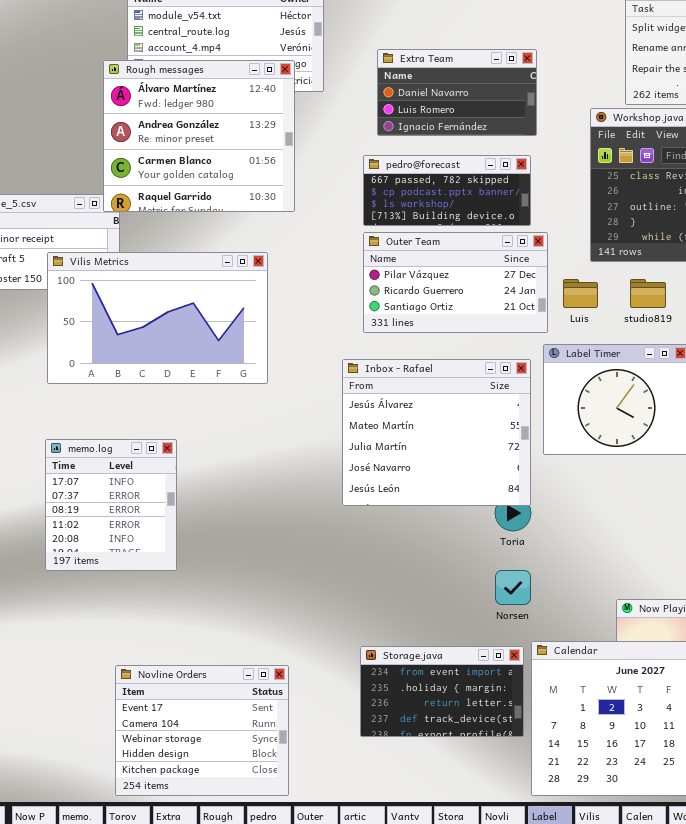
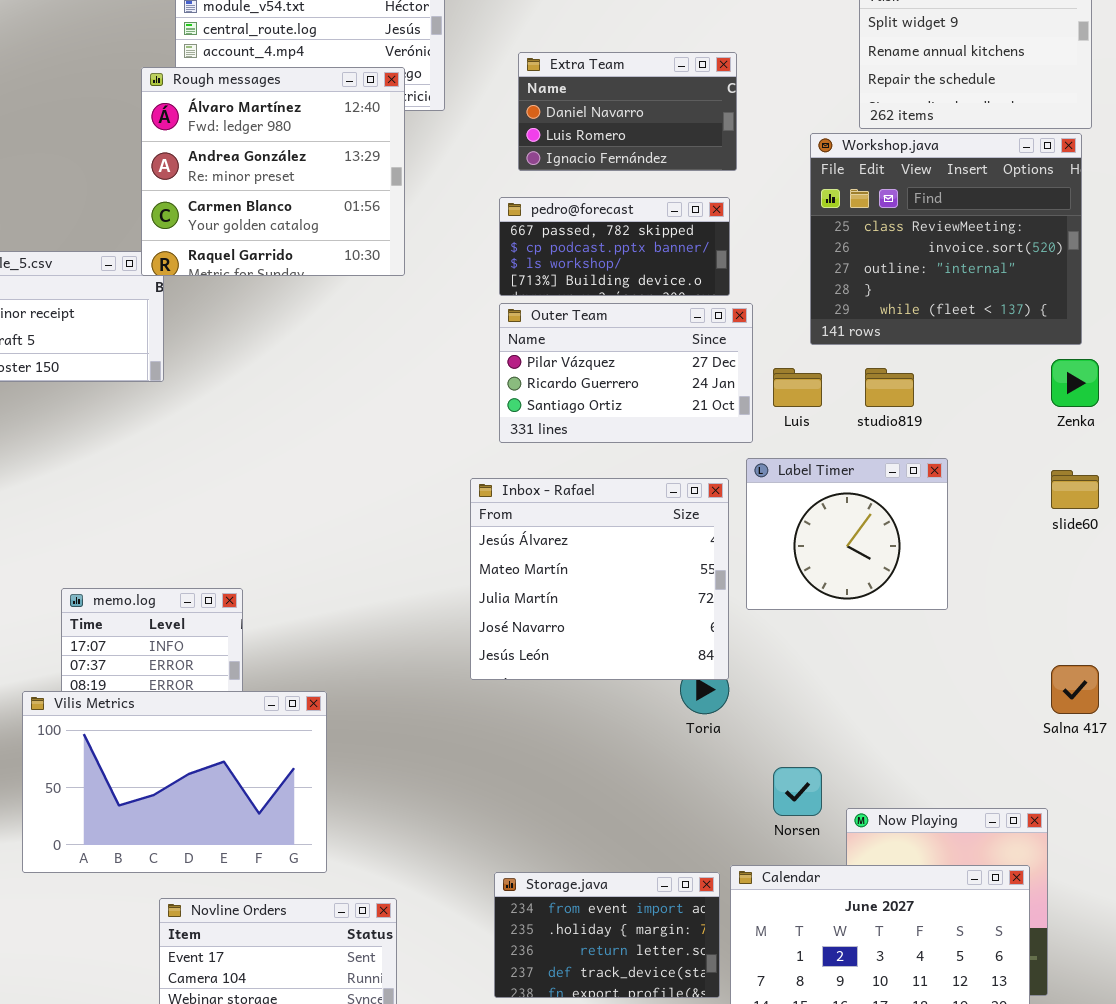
Vilis Metrics: [47,252,268,384] -> [22,691,327,873], moved
Norsen: [495,570,531,605] -> [773,767,822,816], moved

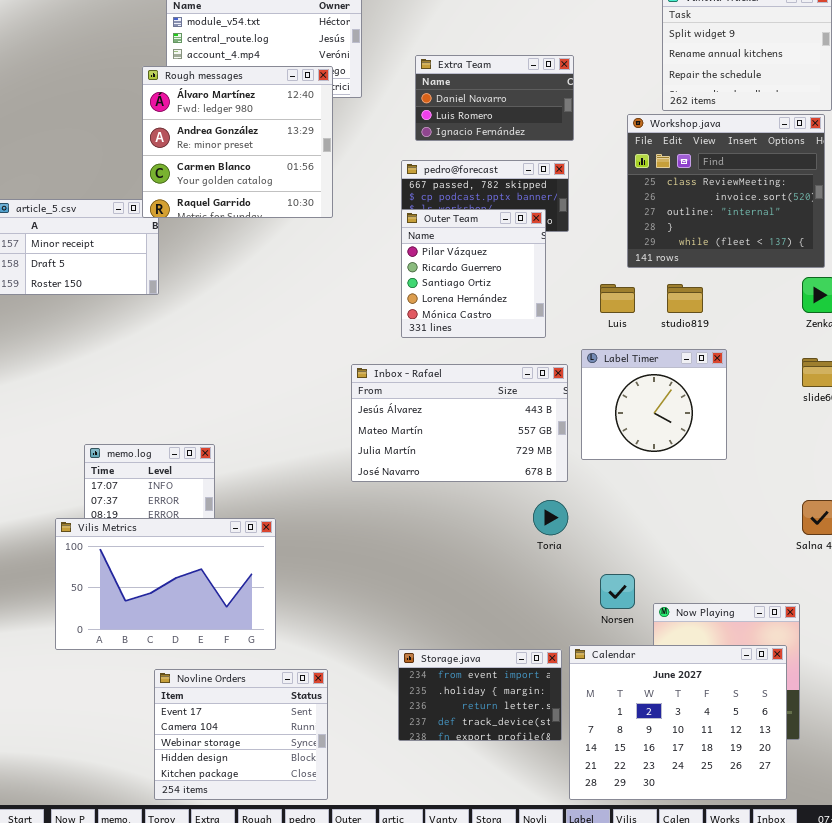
Outer Team: [499,303,753,443] -> [401,209,546,338], resized
Inbox - Rafael: [470,478,729,680] -> [351,364,568,482], resized

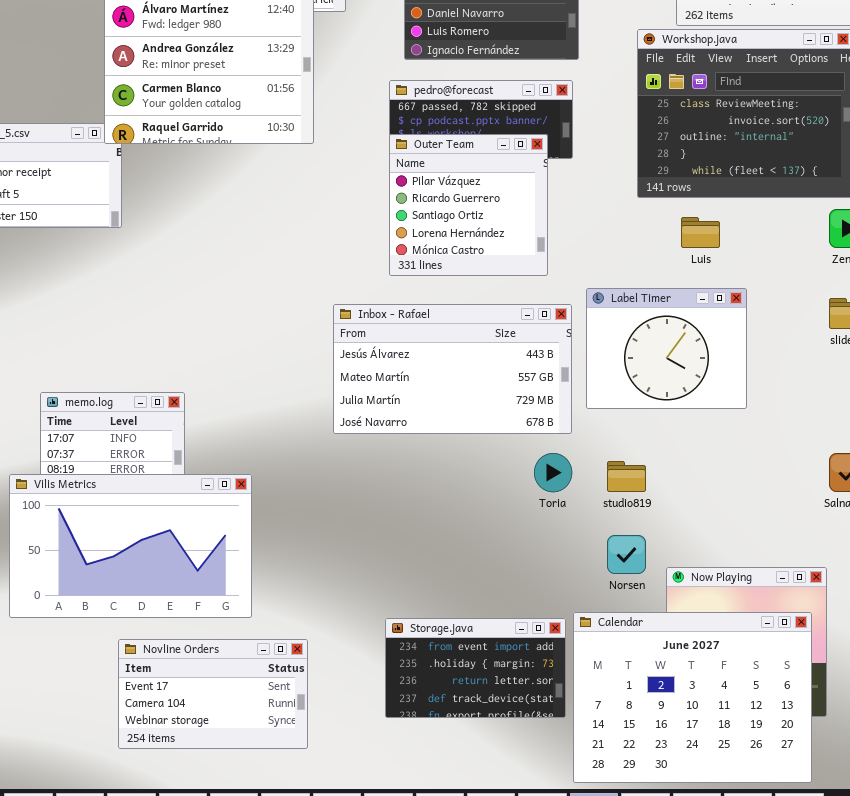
Luis: [600,284,635,313] -> [681,217,720,248], moved
studio819: [667,284,703,313] -> [607,461,646,492], moved
Novline Orders: [154,669,328,800] -> [118,639,308,749], resized

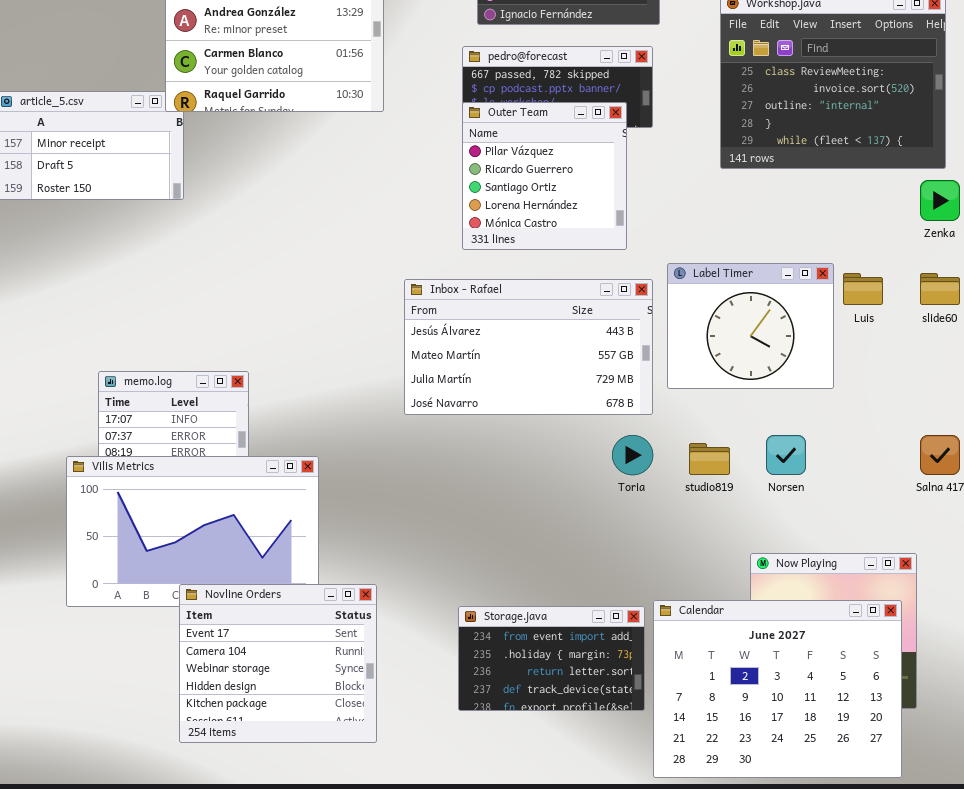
Luis: [681,217,720,248] -> [843,273,883,305], moved
Norsen: [607,535,646,574] -> [766,435,806,475], moved
Novline Orders: [118,639,308,749] -> [179,584,377,743], resized

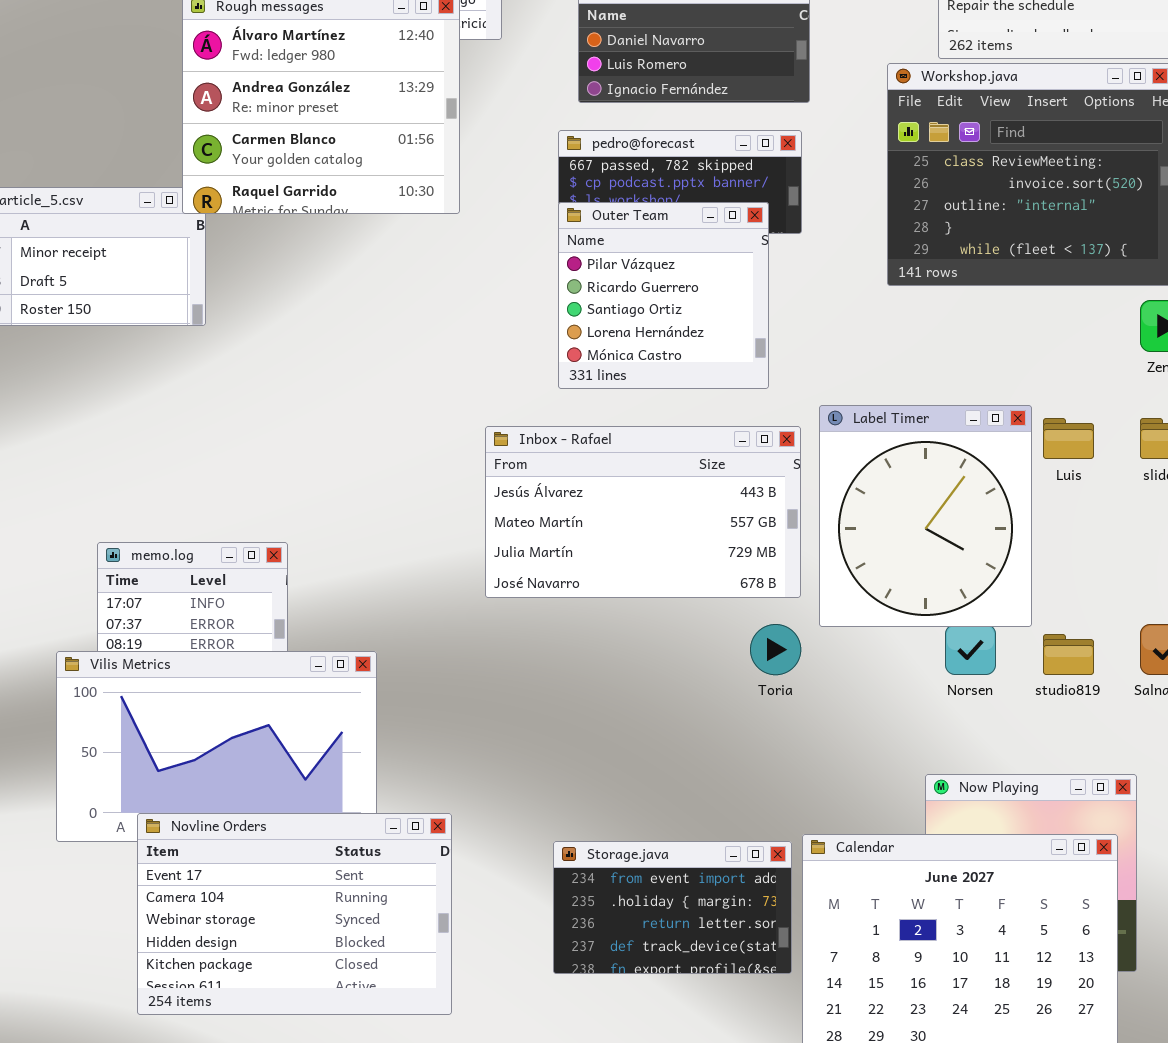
Label Timer: [667,263,834,389] -> [819,405,1032,627], resized
studio819: [689,443,730,475] -> [1043,634,1094,675], moved
Novline Orders: [179,584,377,743] -> [137,813,452,1015], resized

